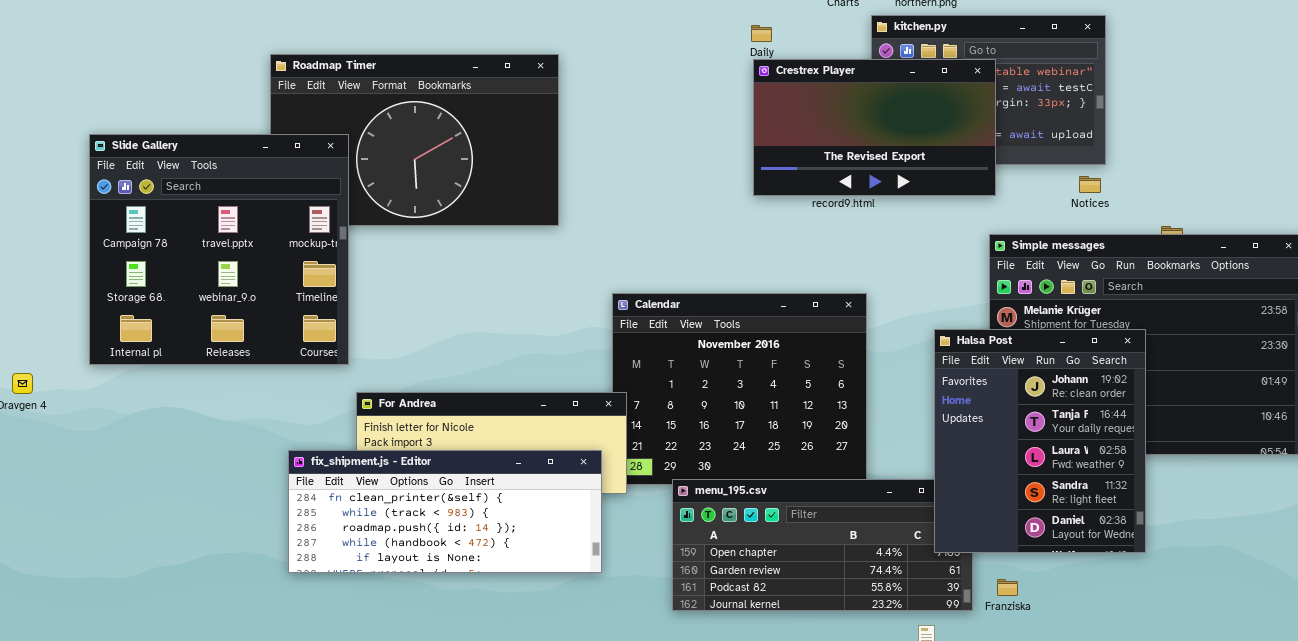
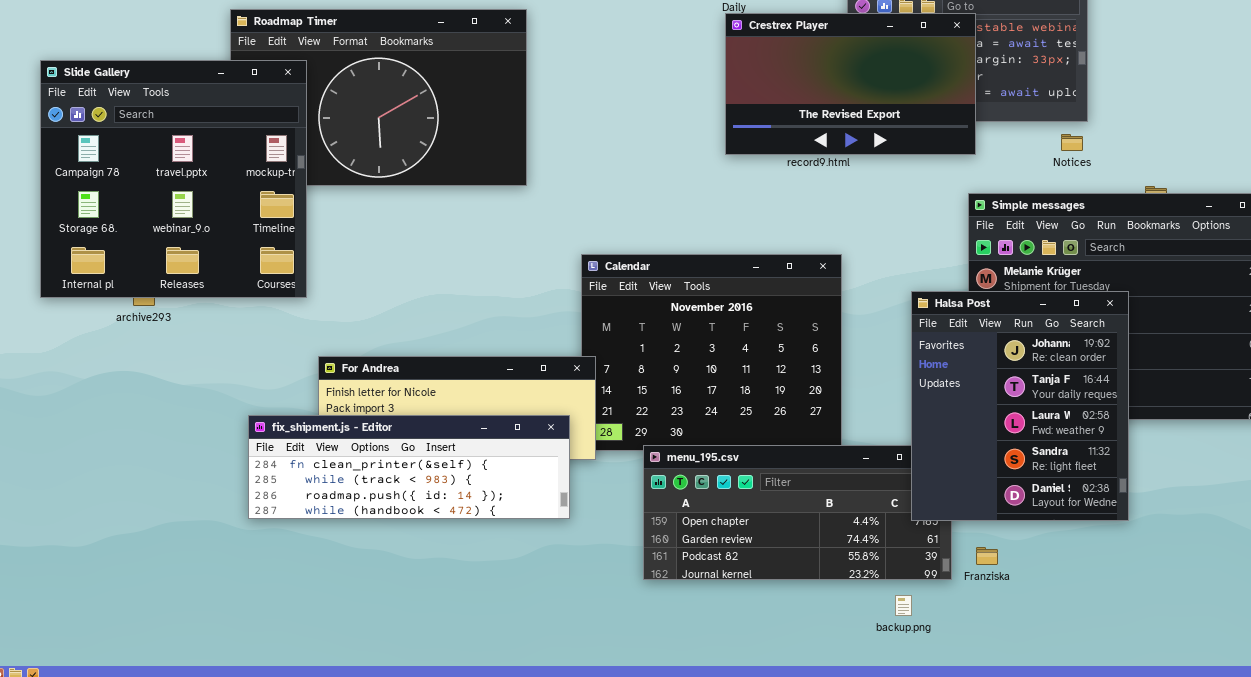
Slide Gallery: [89,134,349,365] -> [40,60,307,298], moved
fix_shipment.js - Editor: [288,450,602,573] -> [248,415,570,519], resized

